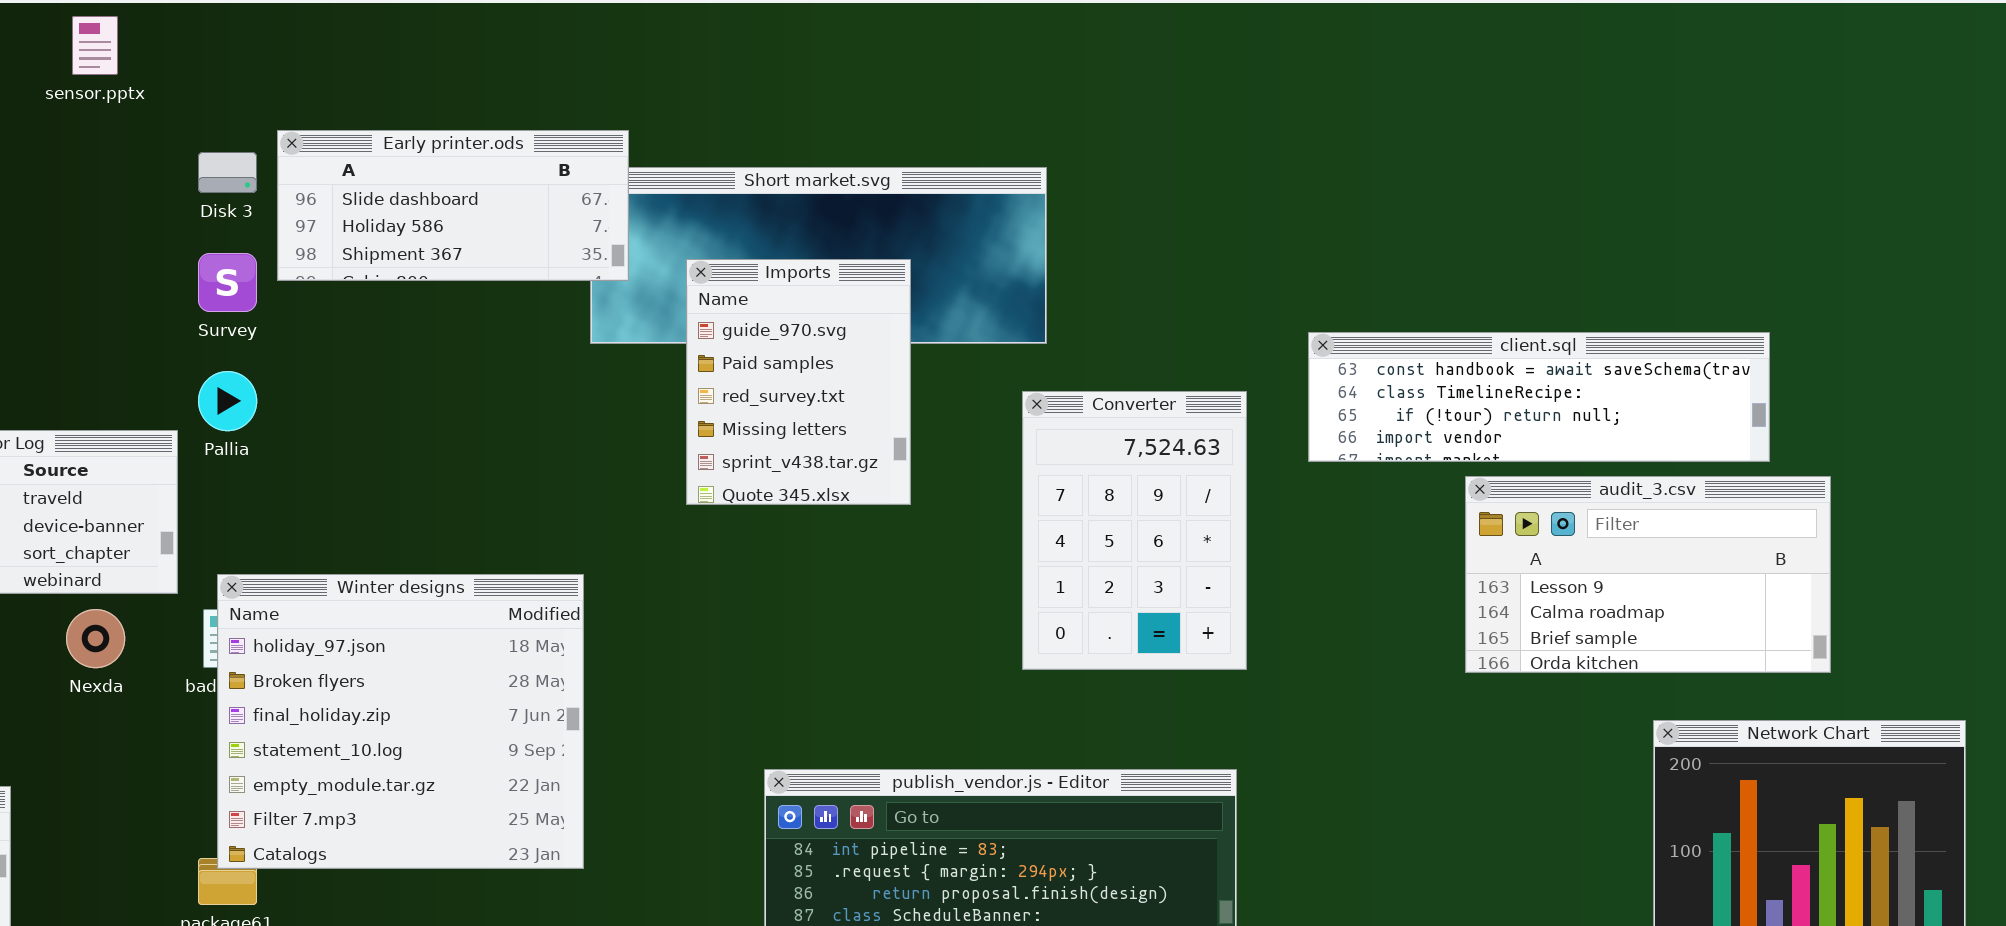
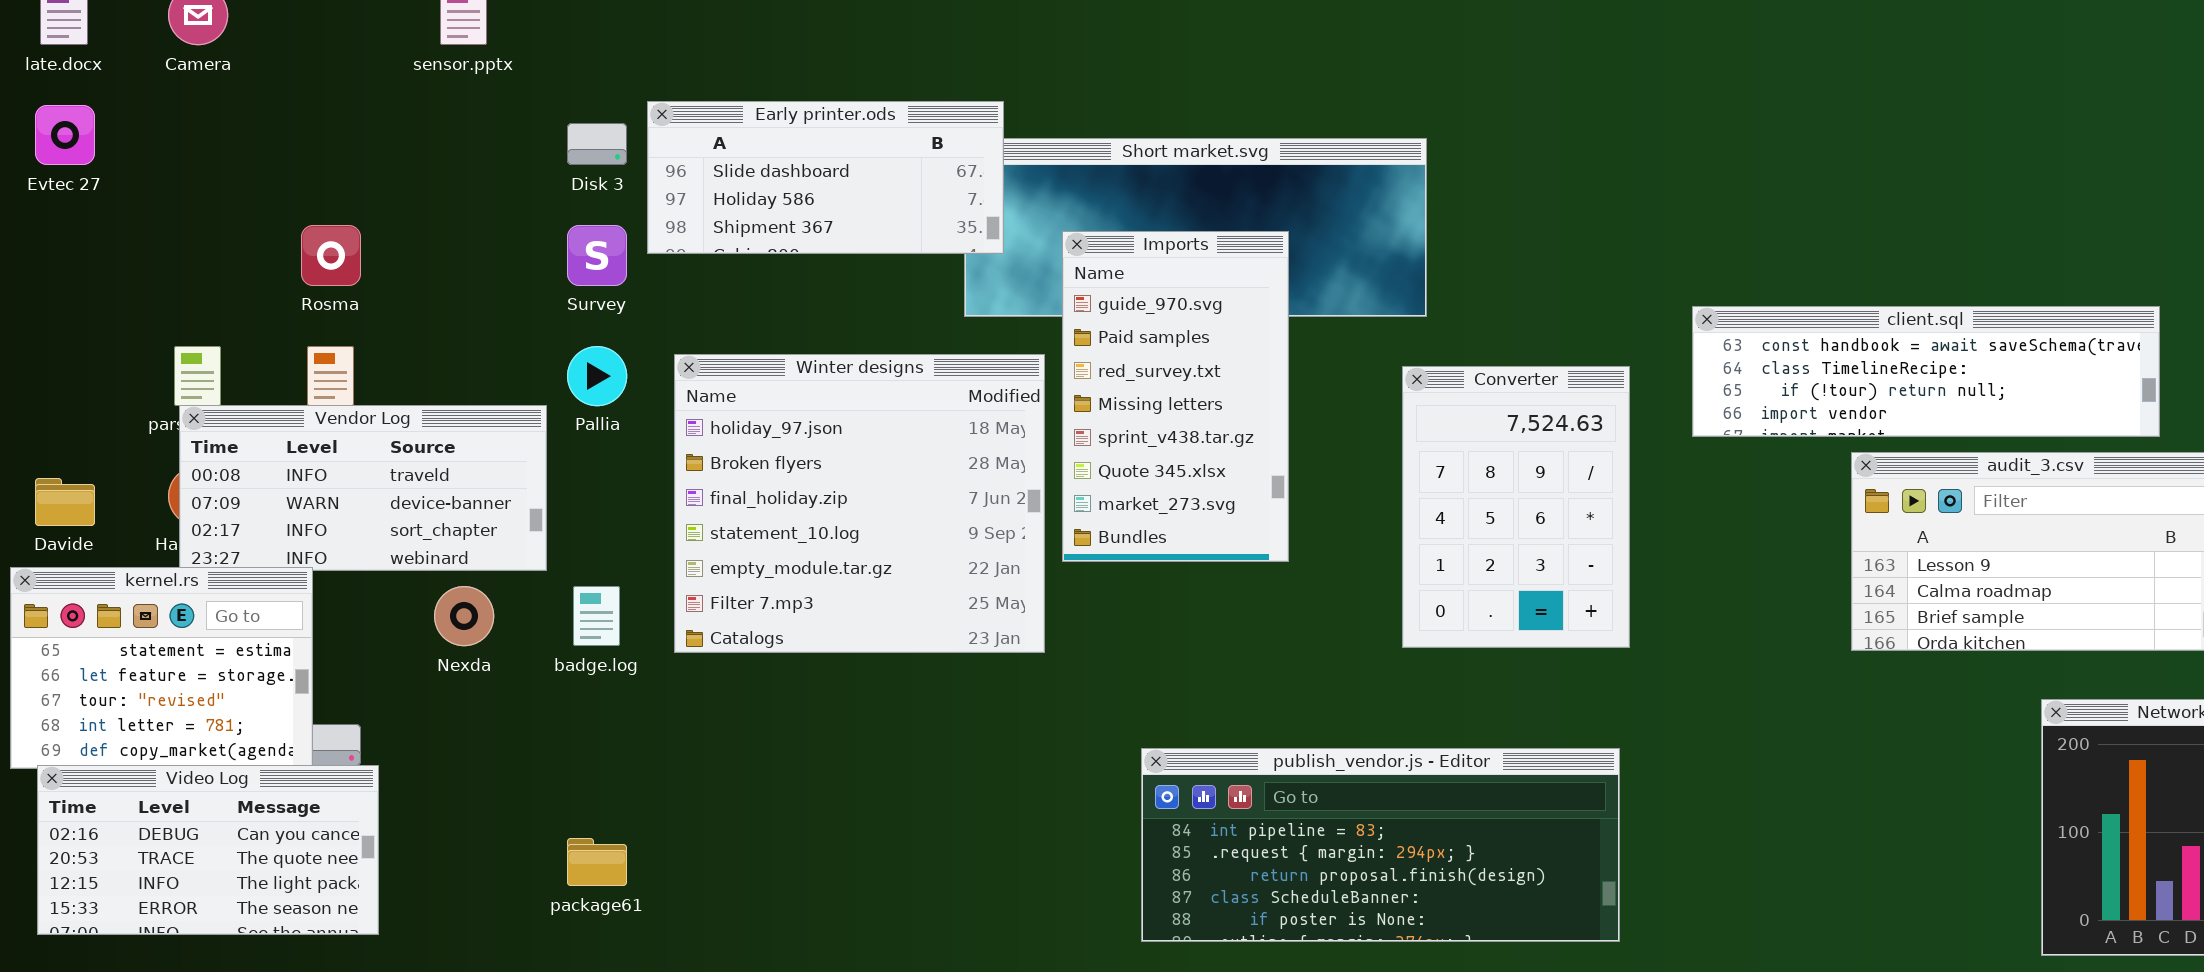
Imports: [686,259,911,505] -> [1062,231,1289,562], resized
Winter designs: [217,574,584,869] -> [674,354,1045,653], moved

